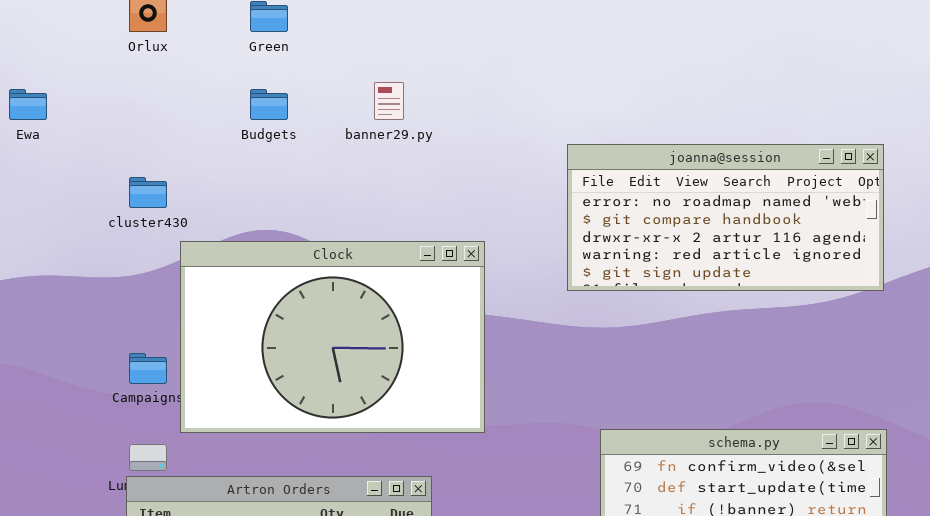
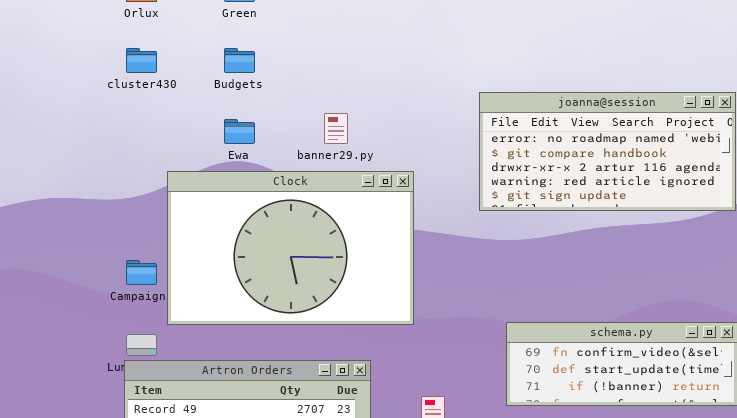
banner29.py: [374,82,404,120] -> [324,113,348,144], moved
Ewa: [9,89,47,120] -> [224,119,255,144], moved
cluster430: [129,177,167,208] -> [126,48,157,73], moved

